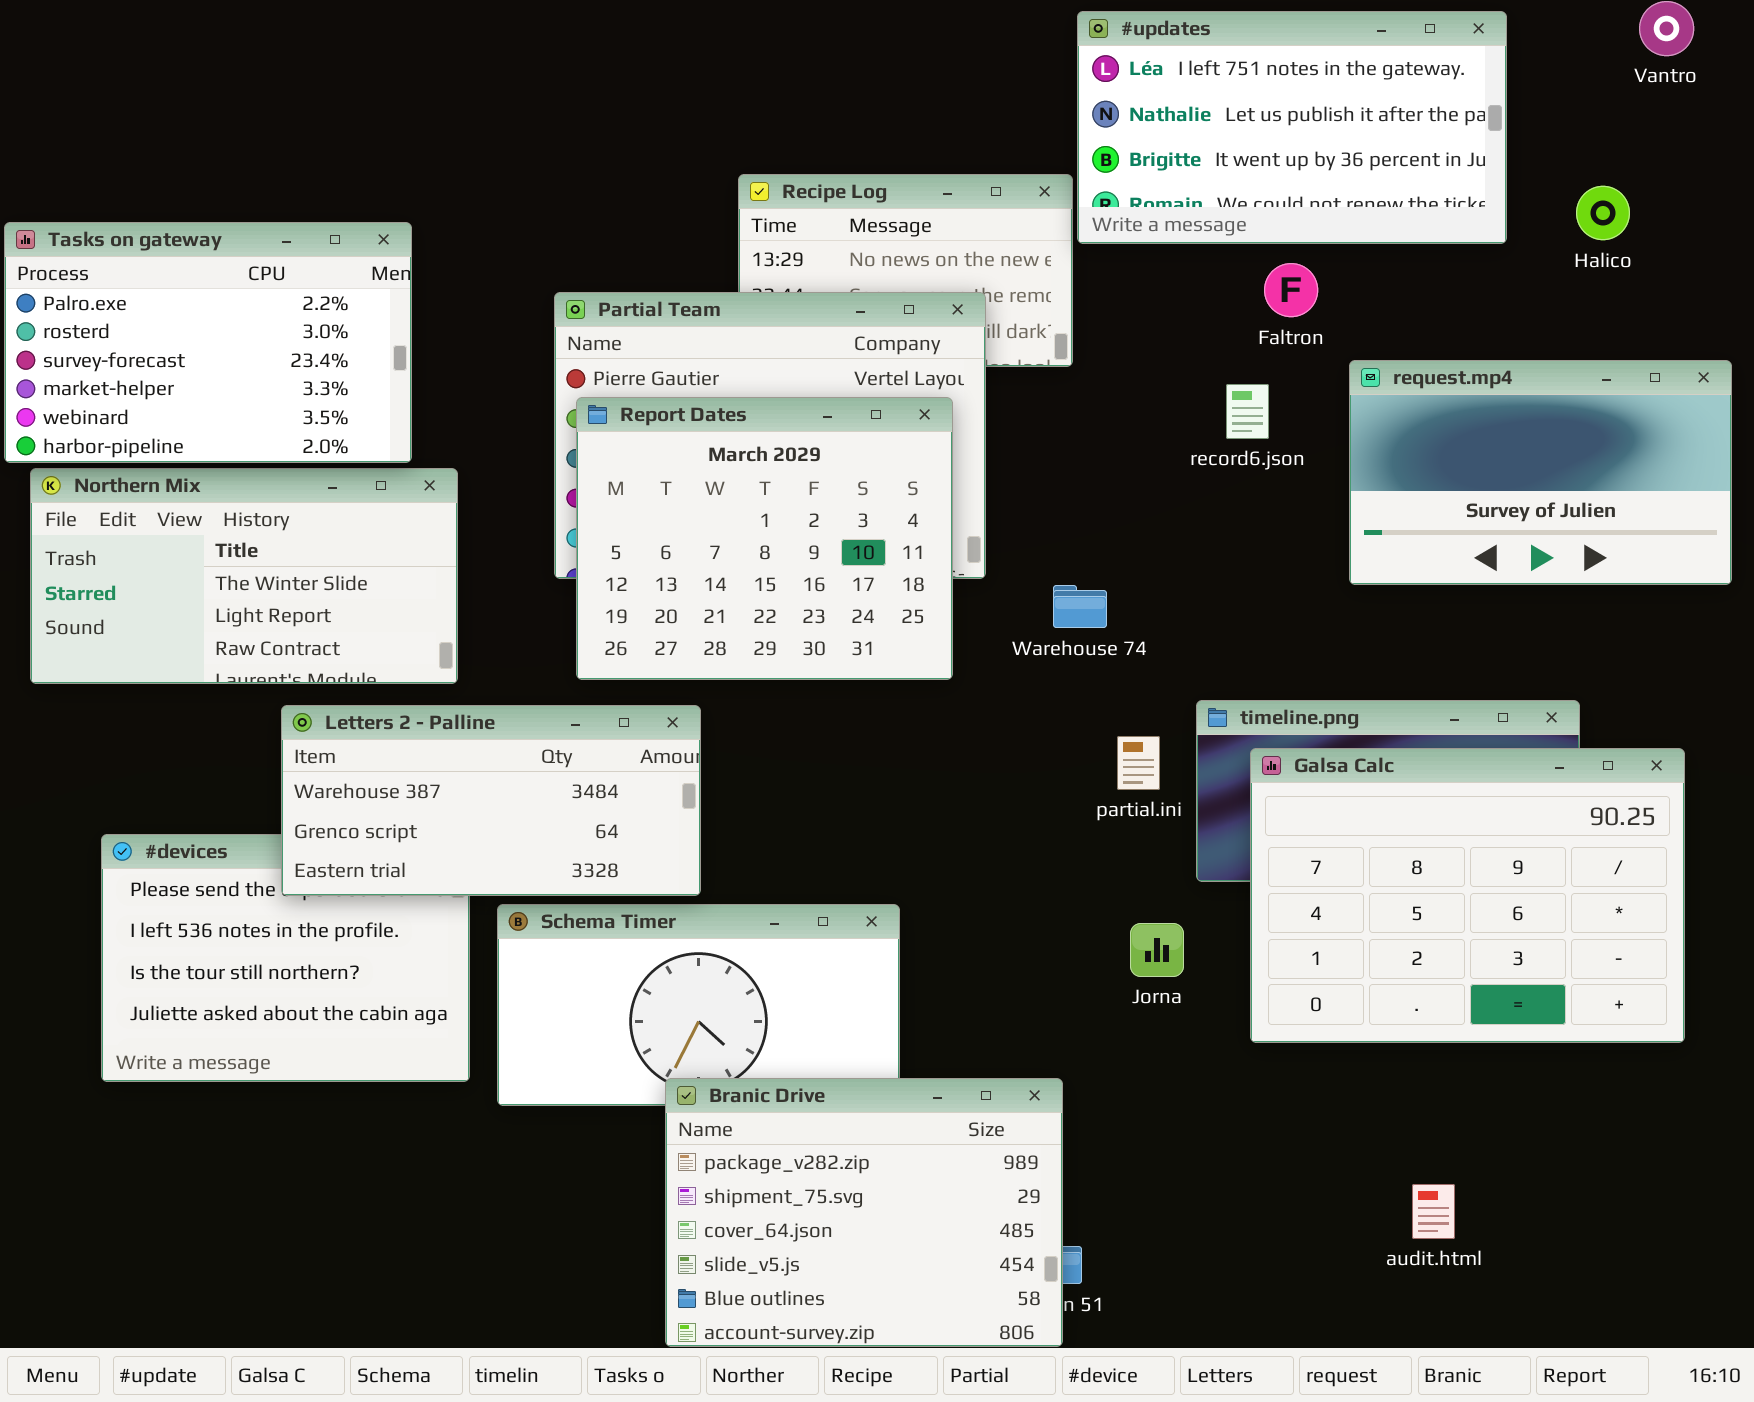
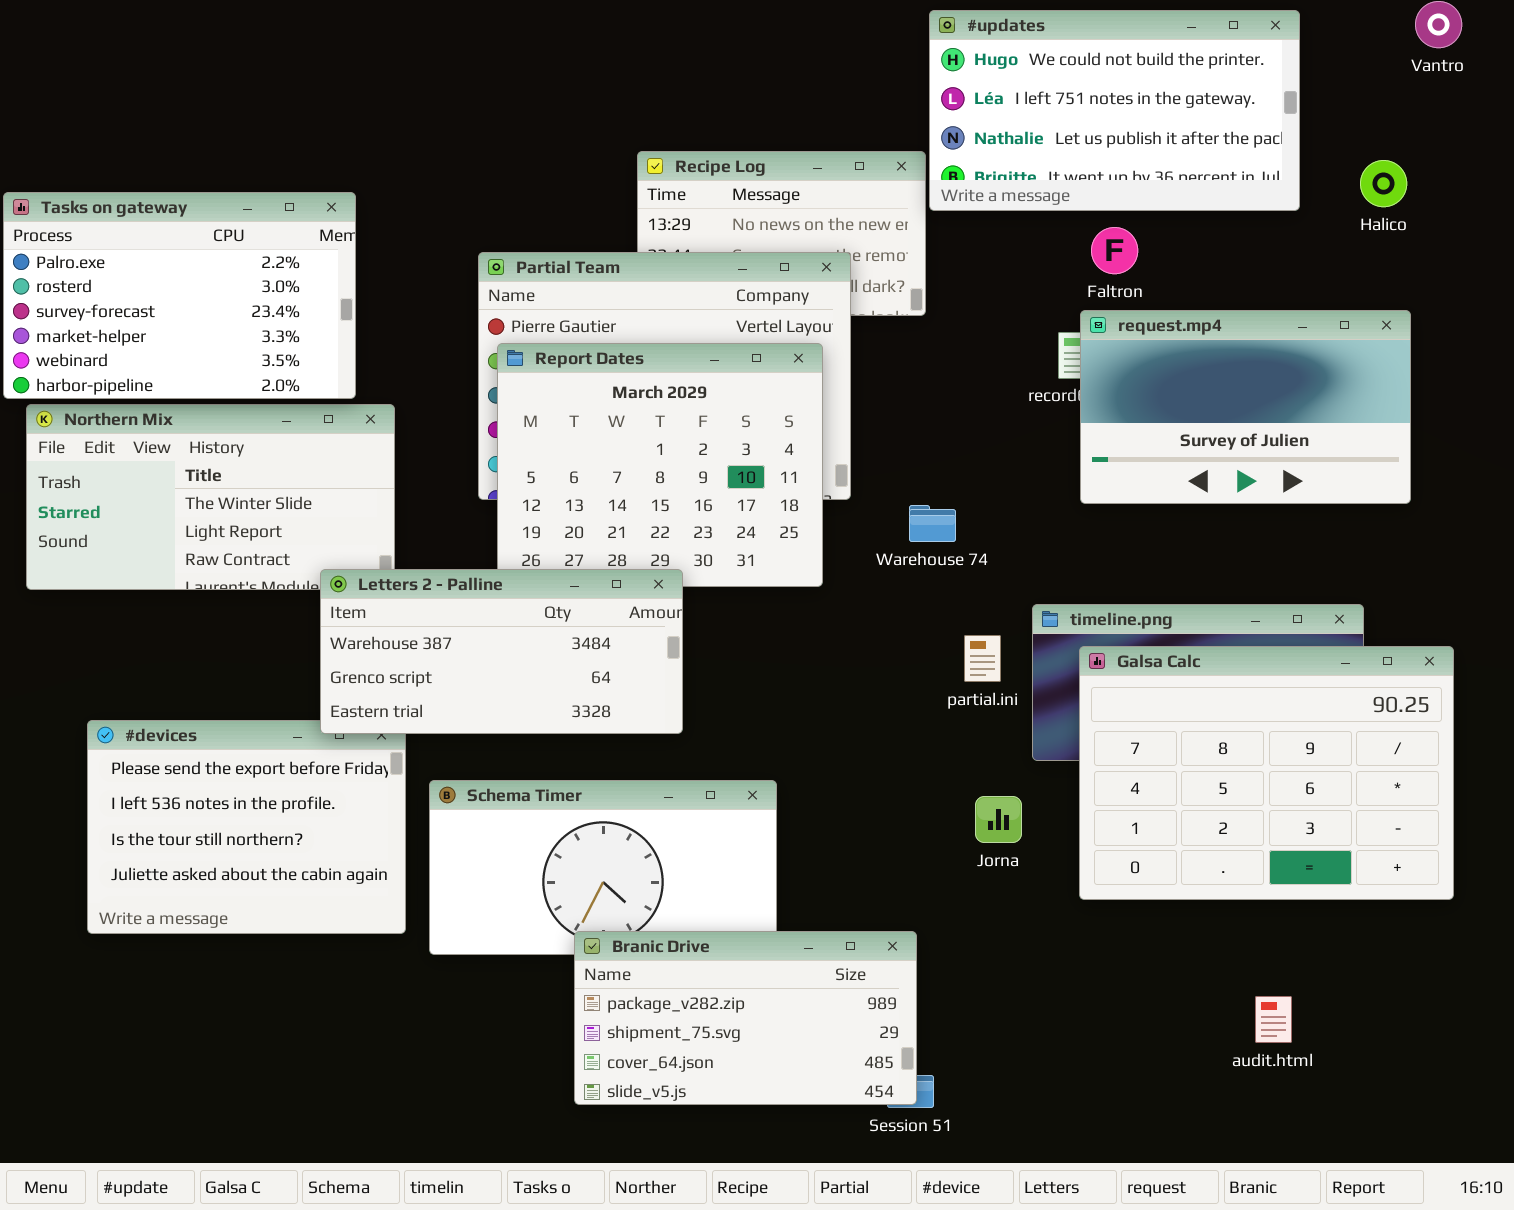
#updates: [1077,11,1507,244] -> [929,10,1300,211], scrolled up 1 row
request.mp4: [1349,360,1732,585] -> [1080,310,1411,504], moved
Letters 2 - Palline: [281,705,701,896] -> [320,569,683,734], moved
Branic Drive: [665,1078,1063,1347] -> [574,931,917,1105], resized
audit.html: [1412,1184,1455,1239] -> [1255,996,1292,1043], moved

